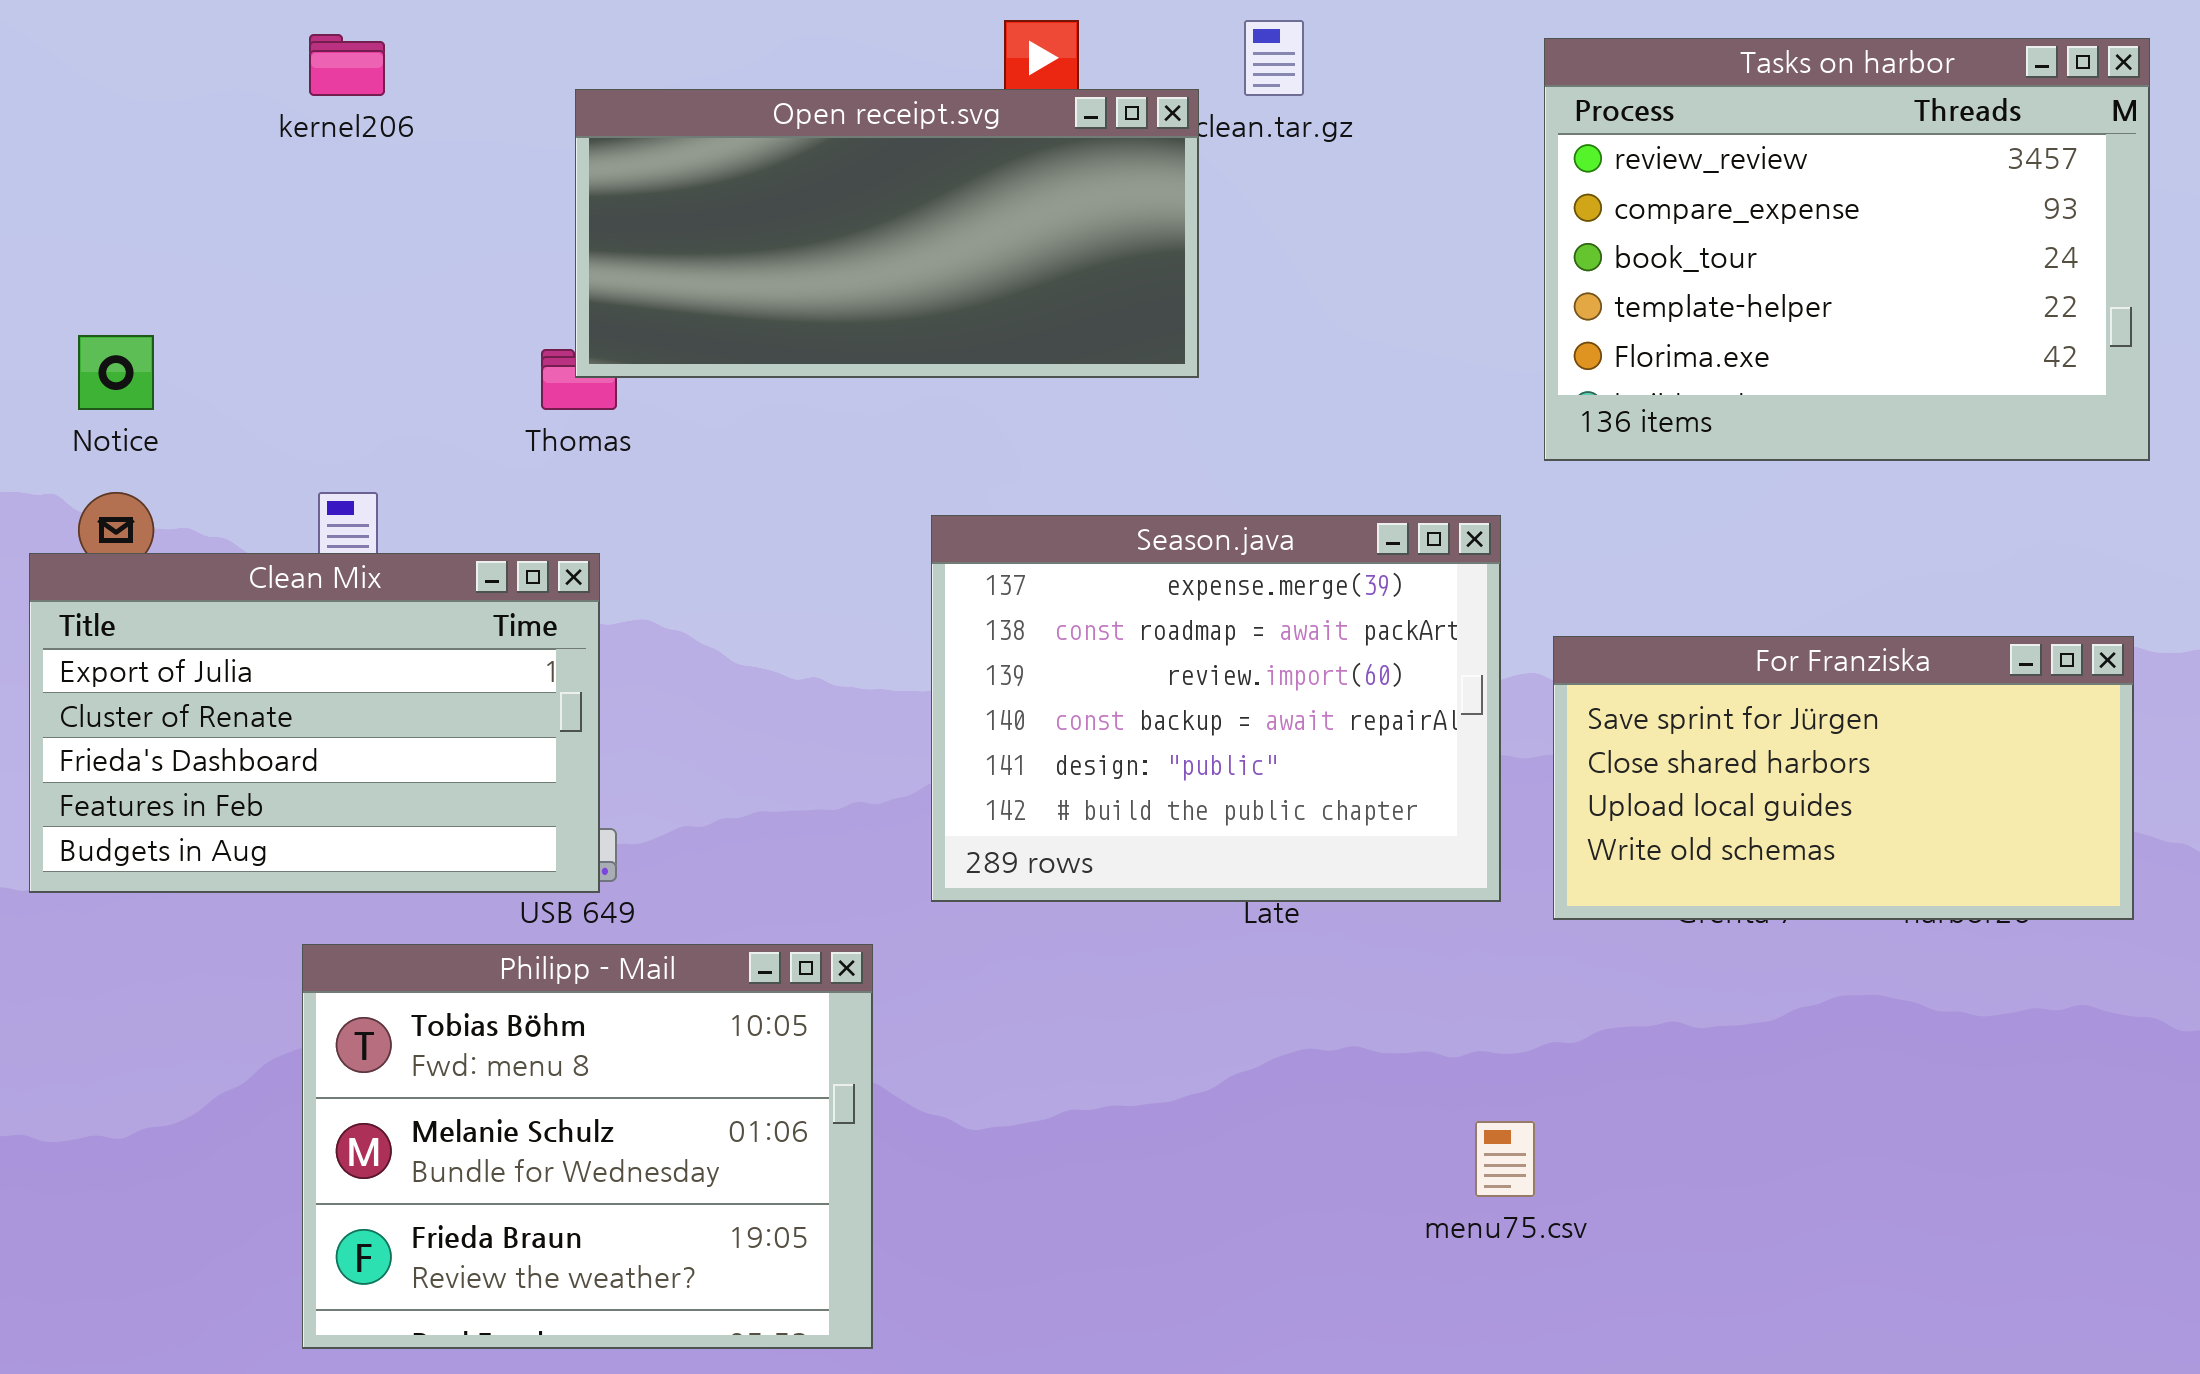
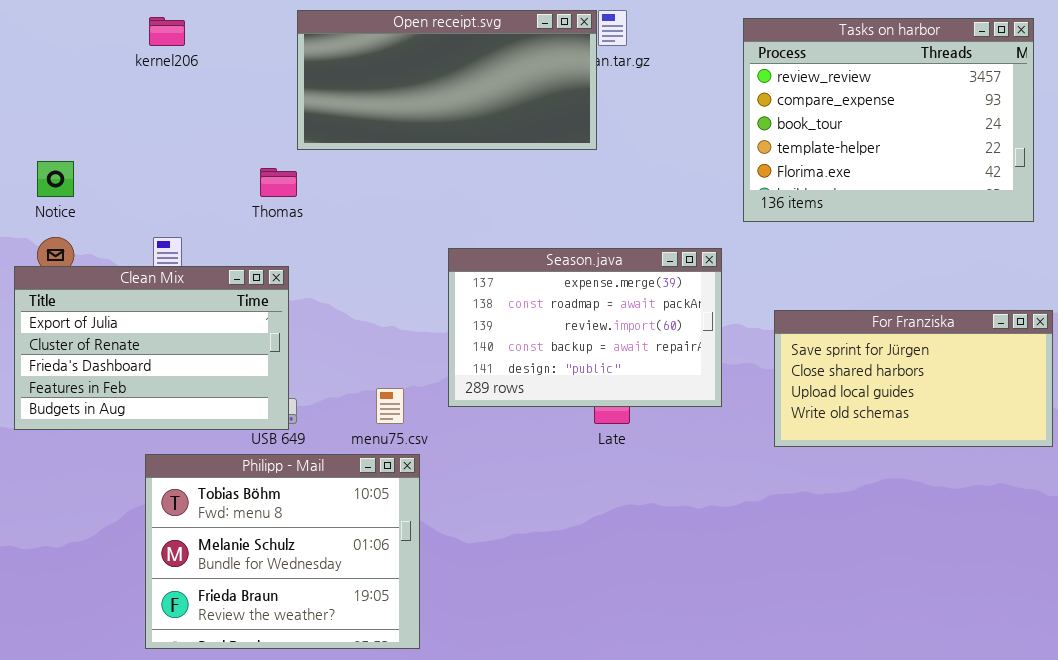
Open receipt.svg: [575,89,1199,378] -> [297,10,597,150], moved
Season.java: [931,515,1501,902] -> [448,248,722,407], resized
For Franziska: [1553,636,2134,920] -> [774,310,1053,447], moved
menu75.csv: [1475,1121,1535,1197] -> [376,388,404,424], moved

